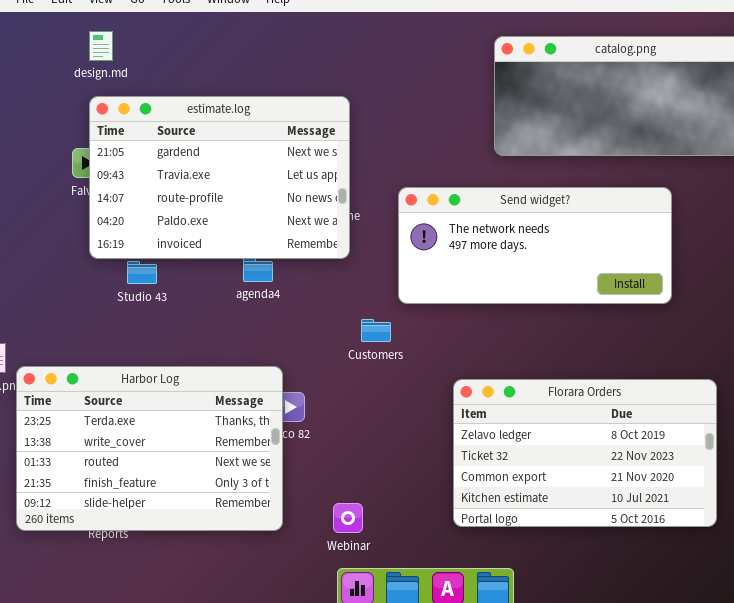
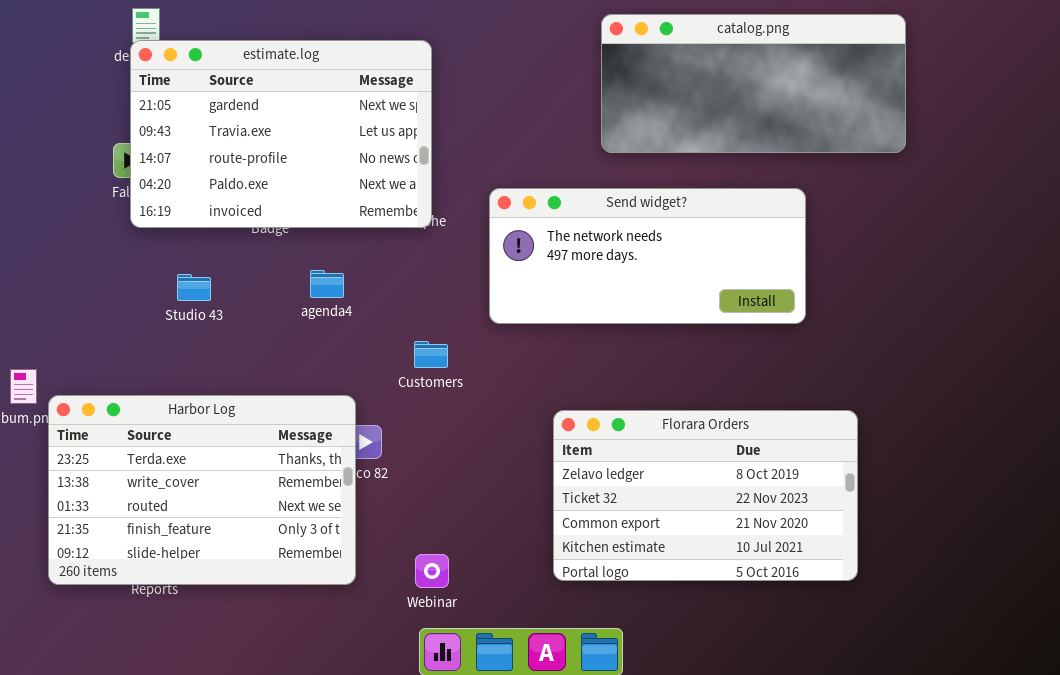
estimate.log: [89,96,350,259] -> [130,40,432,228], moved
Customers: [361,319,391,342] -> [414,341,448,368], moved

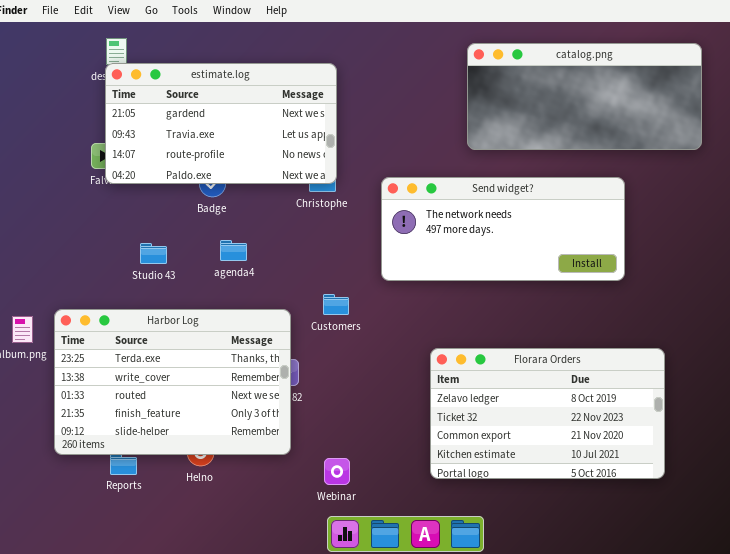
estimate.log: [130,40,432,228] -> [105,63,337,184], resized
agenda4: [310,270,344,298] -> [220,240,247,261], moved
Harbor Log: [48,395,356,585] -> [54,309,291,455], moved

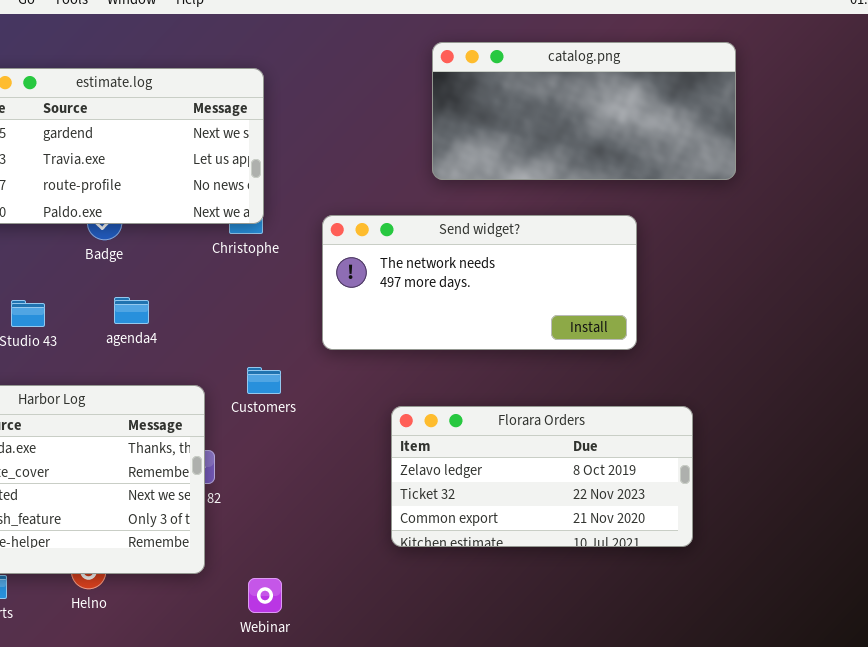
Florara Orders: [430,348,665,479] -> [391,406,693,547], moved, resized

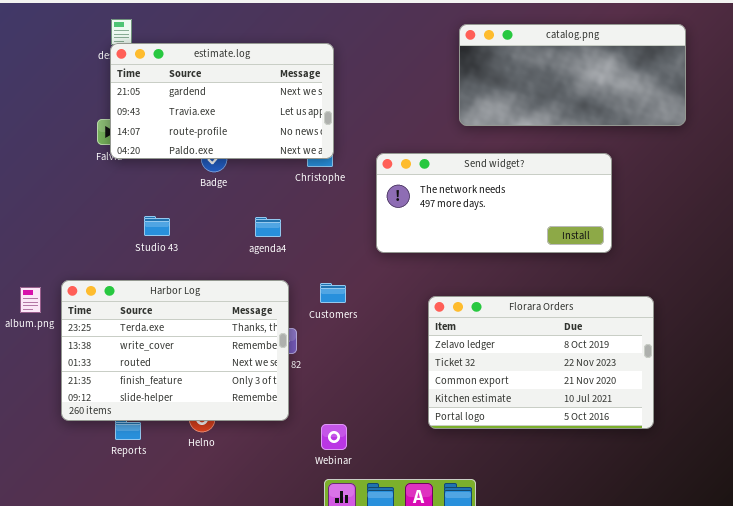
agenda4: [114,297,149,324] -> [255,217,281,237], moved
Customers: [247,367,281,394] -> [320,283,346,303], moved
Florara Orders: [391,406,693,547] -> [428,296,654,429], resized

